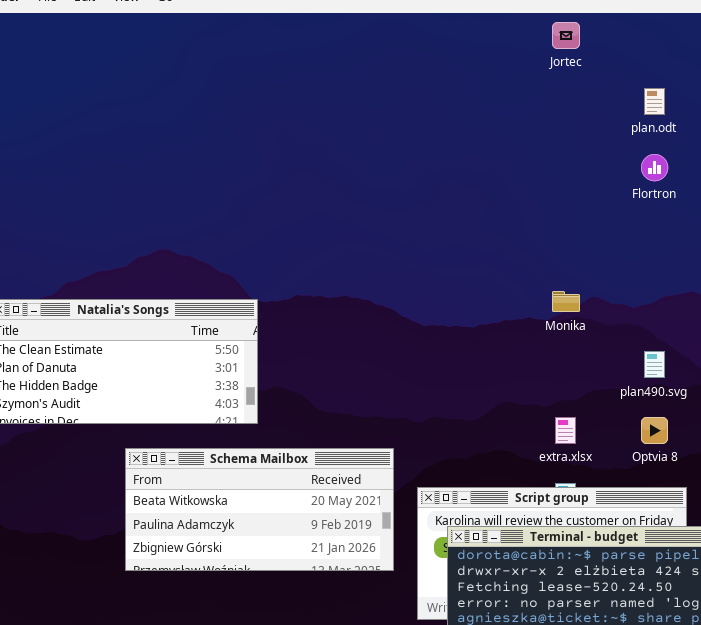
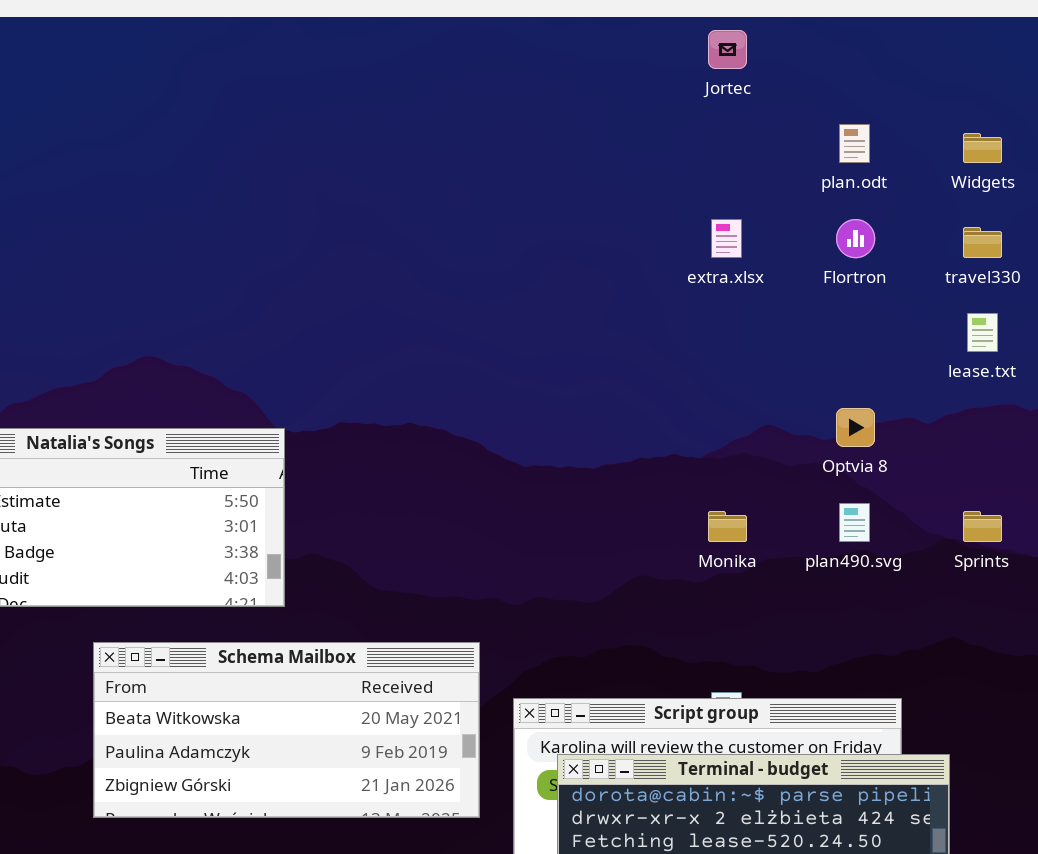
Monika: [552,291,580,312] -> [708,511,747,542], moved
extra.xlsx: [555,417,576,444] -> [711,219,742,258], moved
Optvia 8: [641,417,668,444] -> [836,408,875,447], moved

